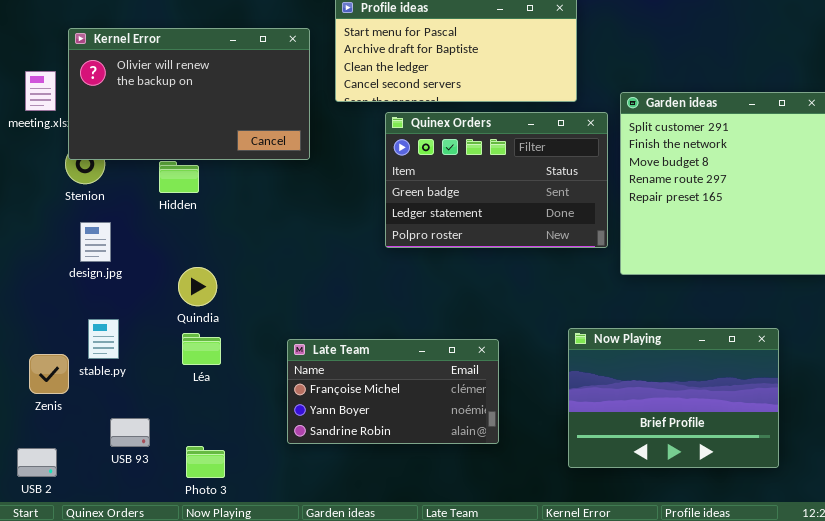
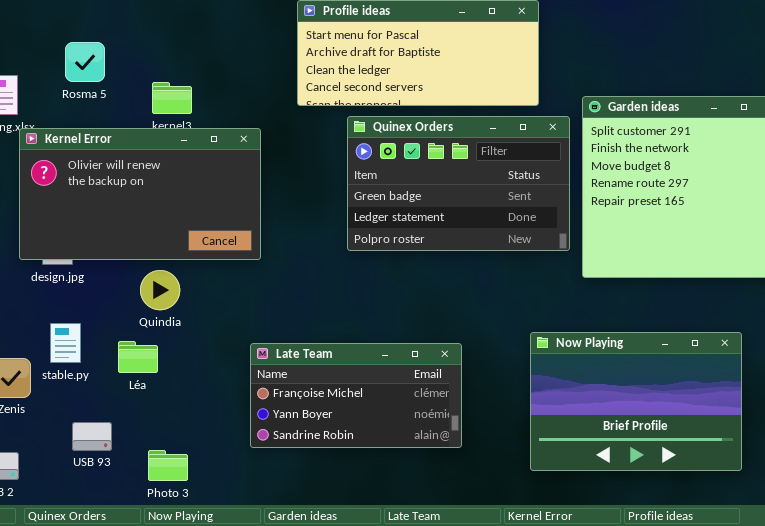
Kernel Error: [68,28,310,160] -> [19,128,261,260], moved
Léa: [182,333,221,365] -> [118,341,158,373], moved

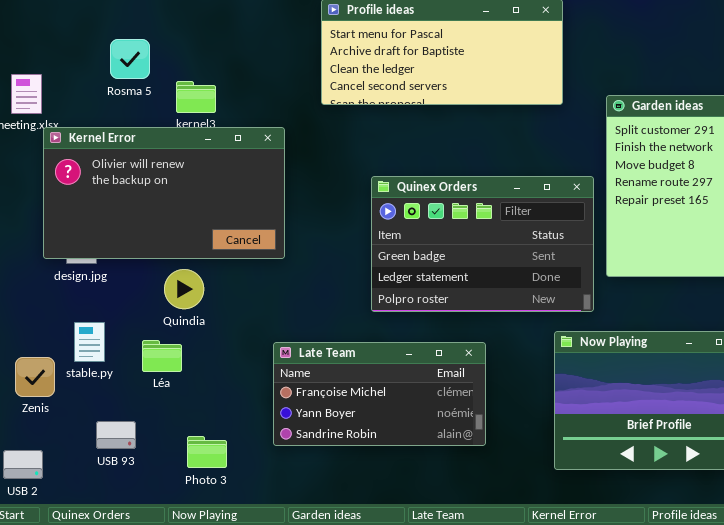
Rosma 5: [65,42,105,82] -> [110,39,150,79], moved
Quinex Orders: [347,116,570,251] -> [371,176,594,312], moved
Photo 3: [148,450,188,481] -> [187,436,227,468], moved

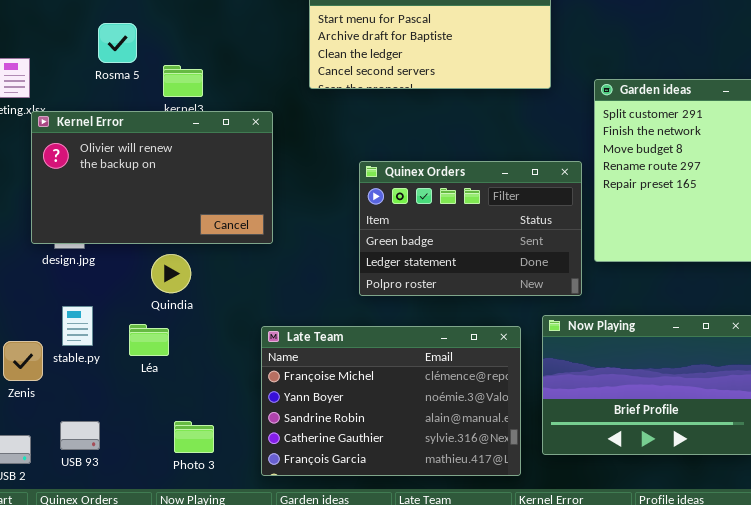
Late Team: [273,342,486,446] -> [261,326,521,476], resized
USB 93: [96,421,136,449] -> [60,421,100,450], moved

